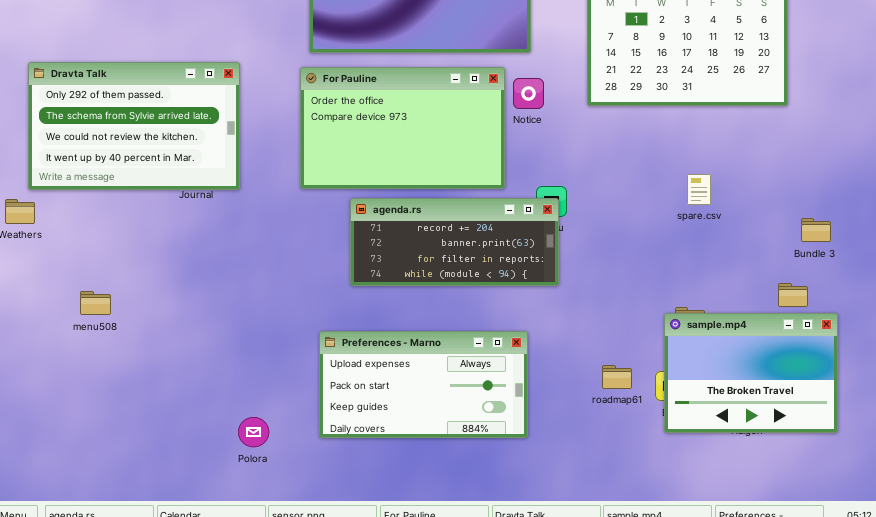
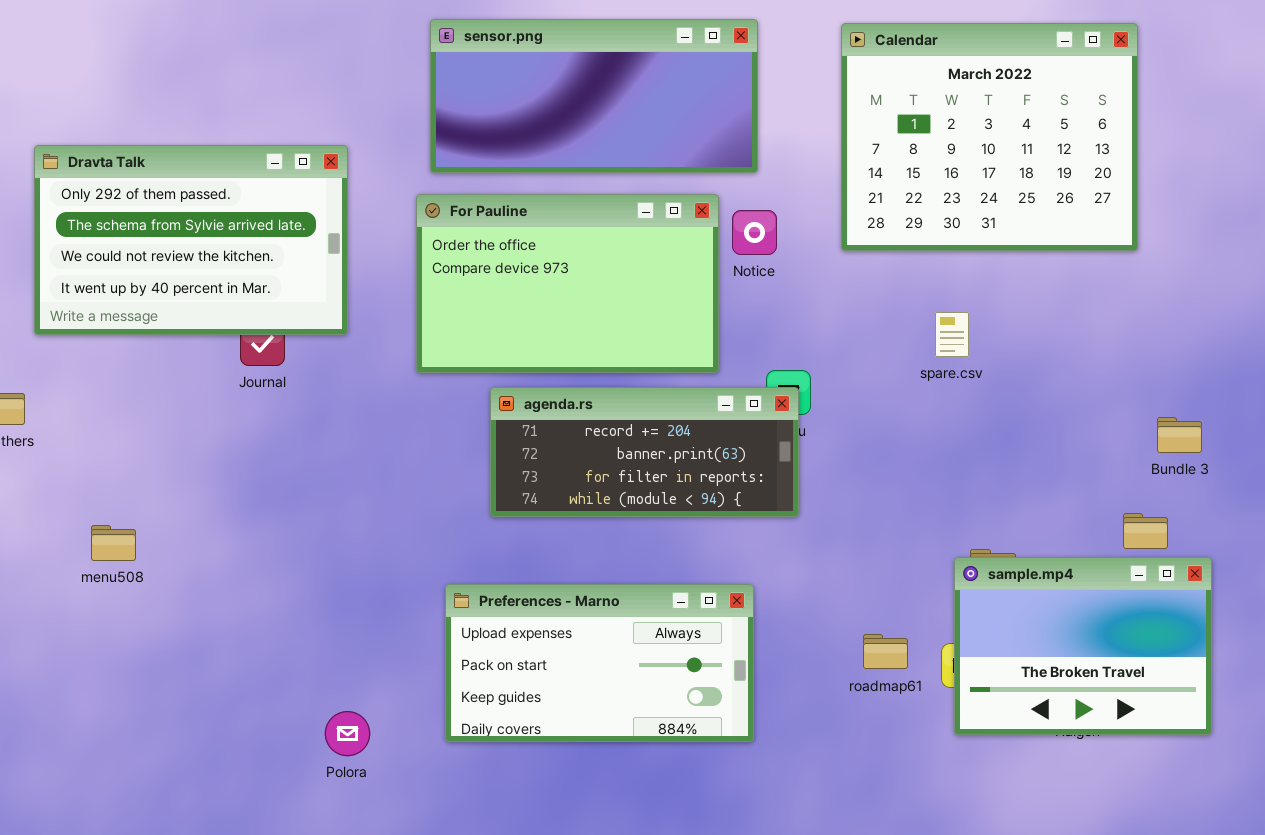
Dravta Talk: [28,62,240,190] -> [34,145,348,335], moved
spare.csv: [687,174,711,205] -> [935,312,969,357], moved

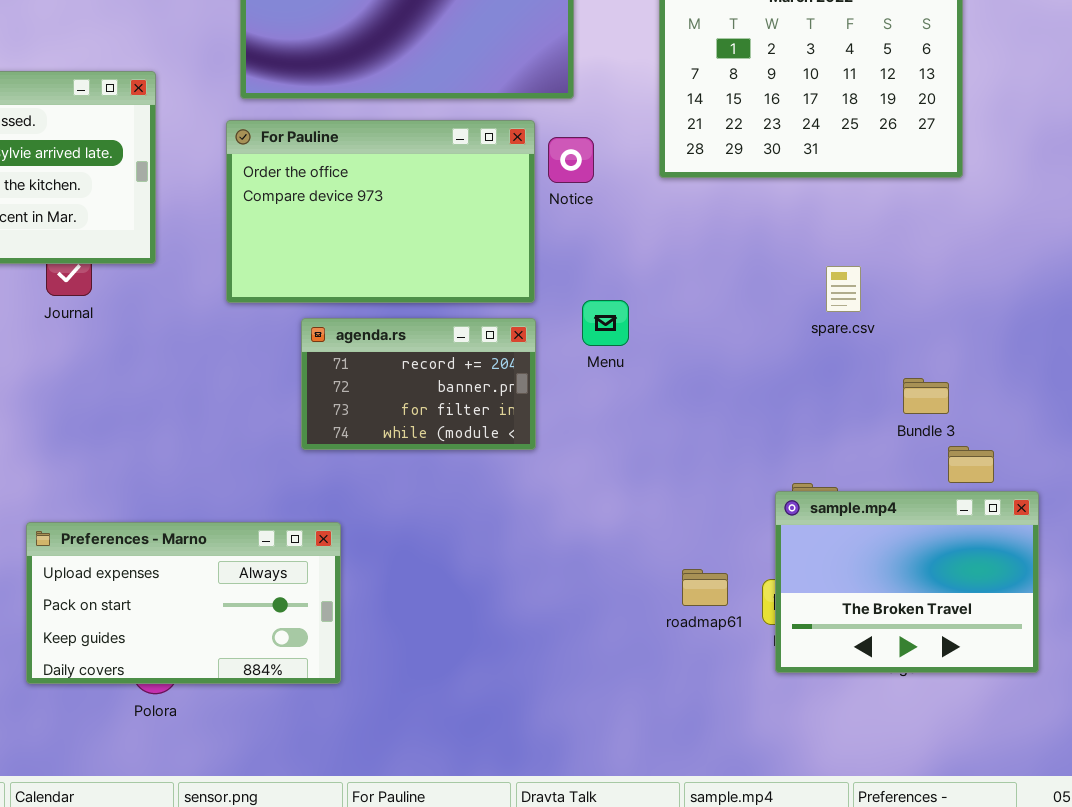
spare.csv: [935,312,969,357] -> [826,266,861,312], moved
agenda.rs: [490,387,799,517] -> [301,318,536,450], resized
Bundle 3: [1157,417,1202,453] -> [903,378,949,414], moved
Preferences - Marno: [445,584,754,742] -> [26,522,341,684], moved

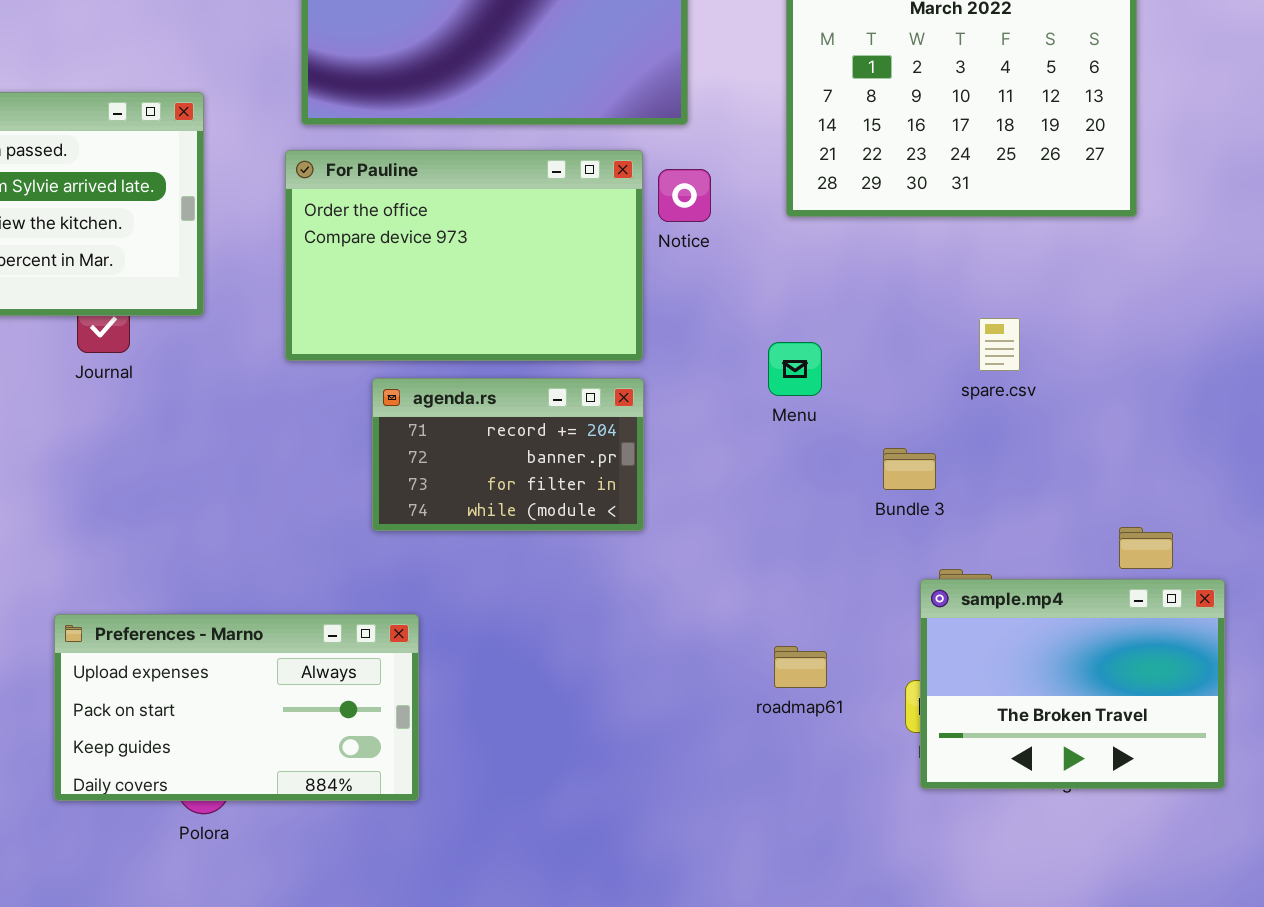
Menu: [582,300,629,346] -> [768,342,822,396], moved
Bundle 3: [903,378,949,414] -> [883,448,936,490], moved
roadmap61: [682,569,728,606] -> [774,646,827,688], moved

